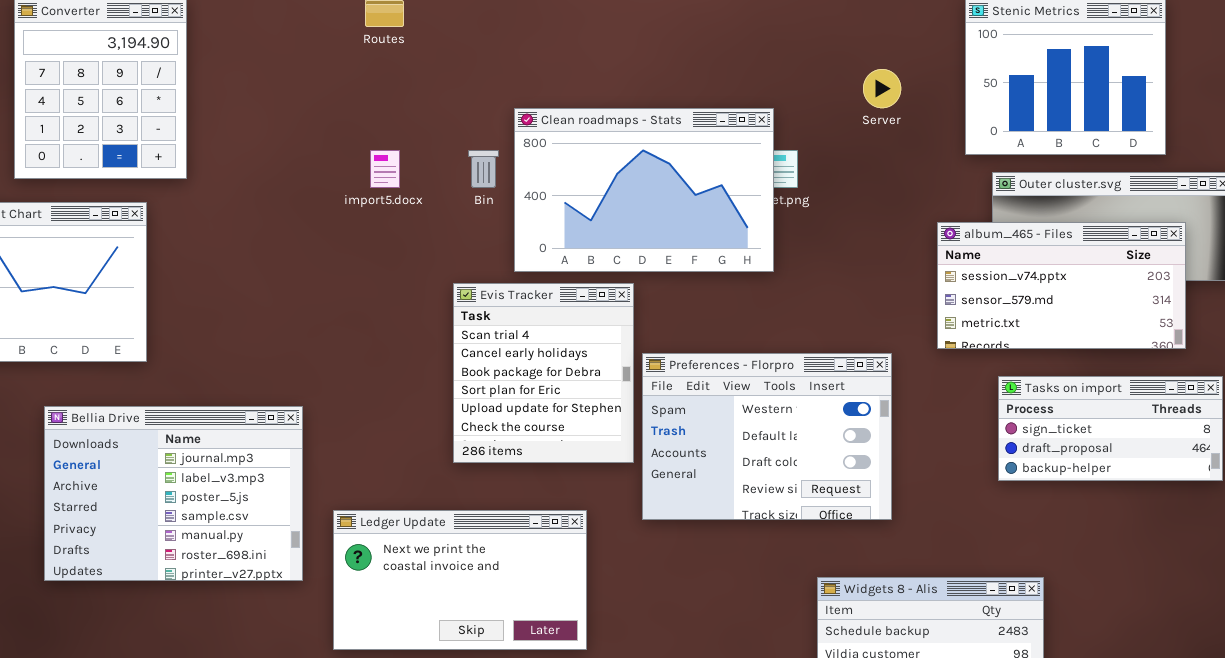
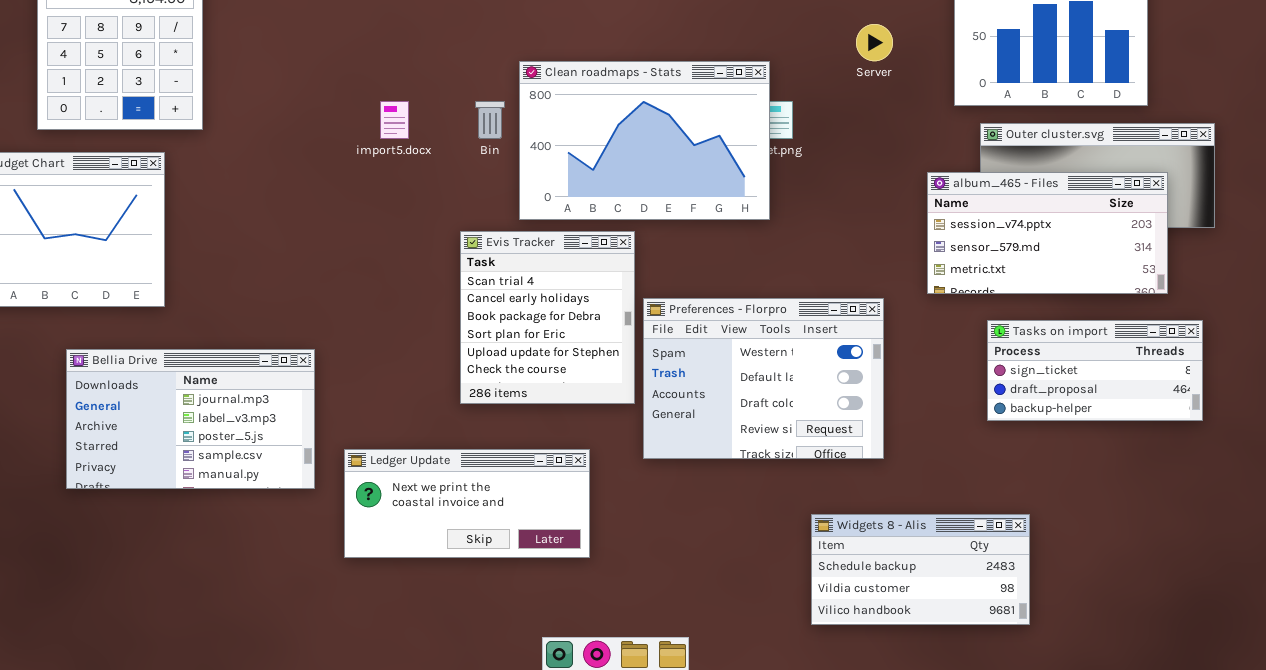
Bellia Drive: [44,406,303,581] -> [66,349,315,489], resized
Ledger Update: [333,510,587,650] -> [344,449,590,558], resized

